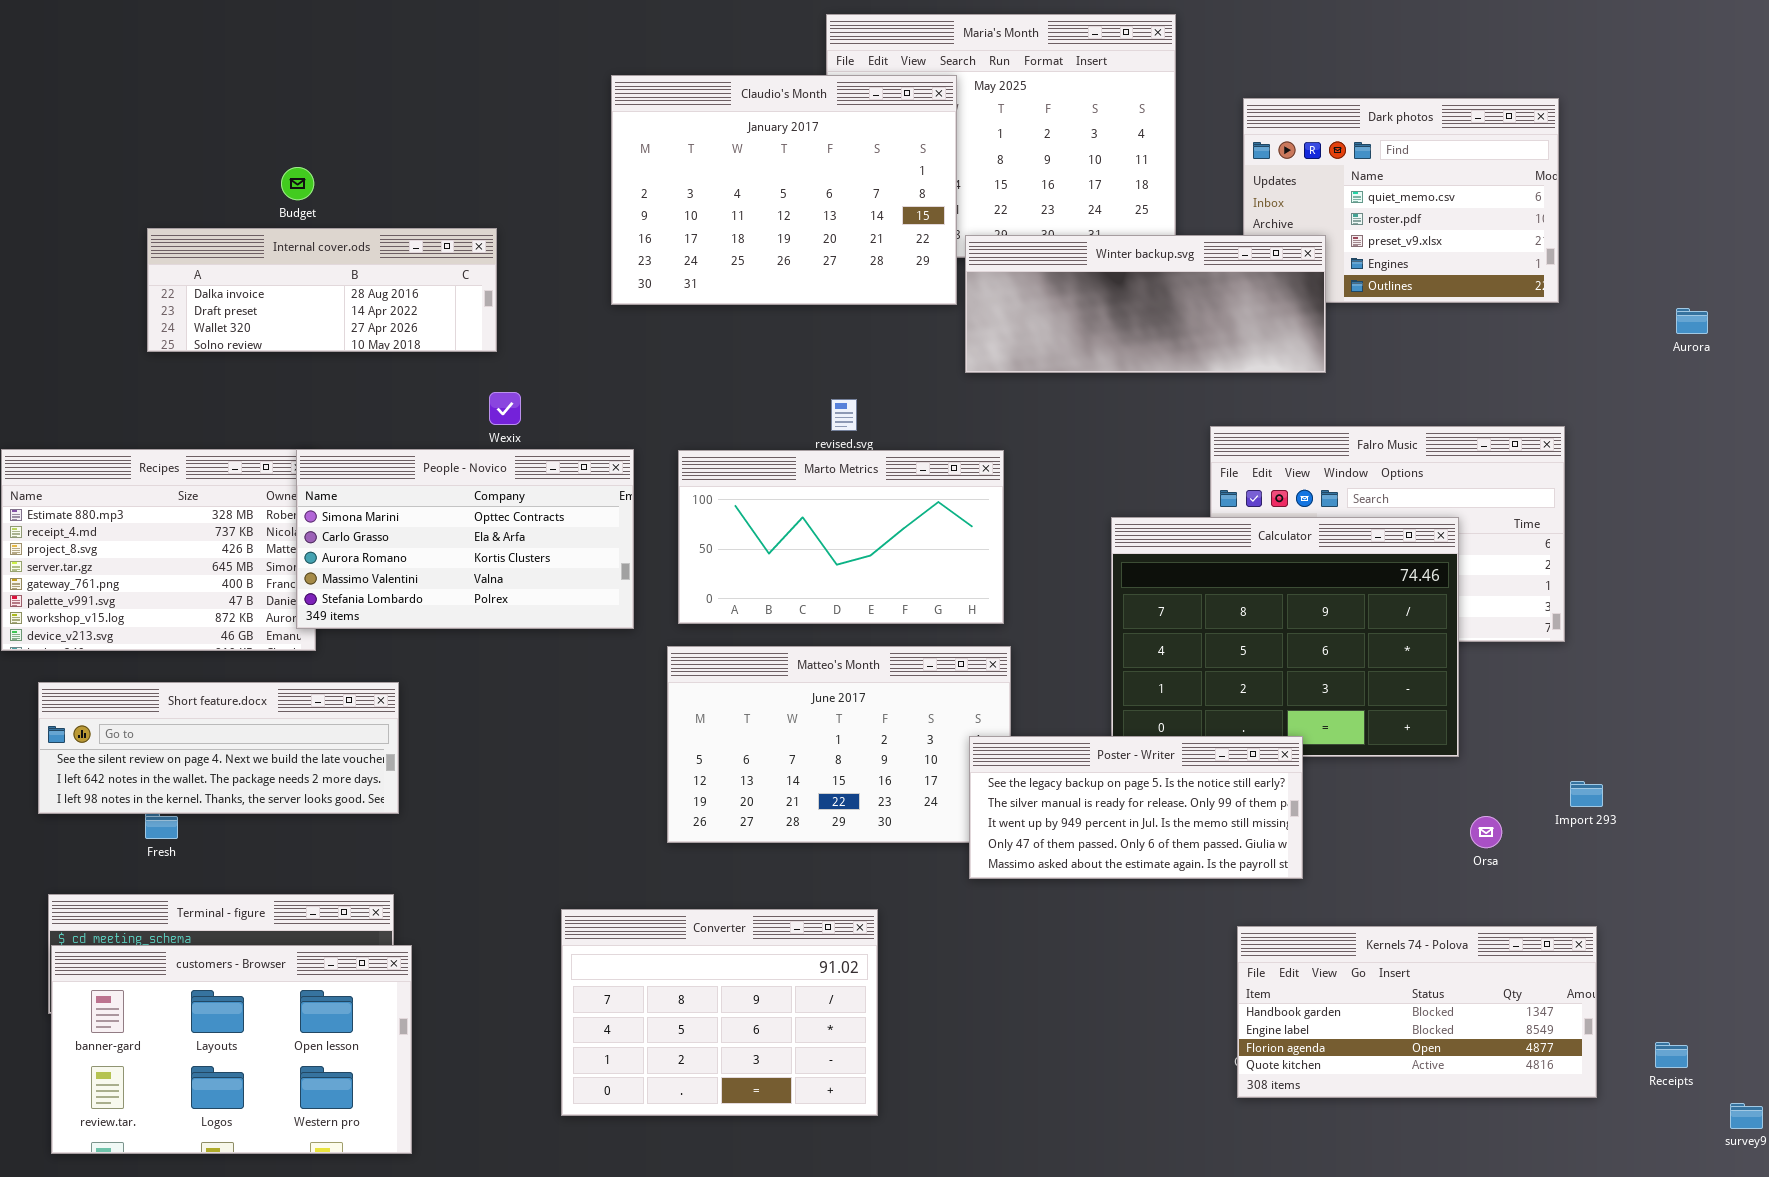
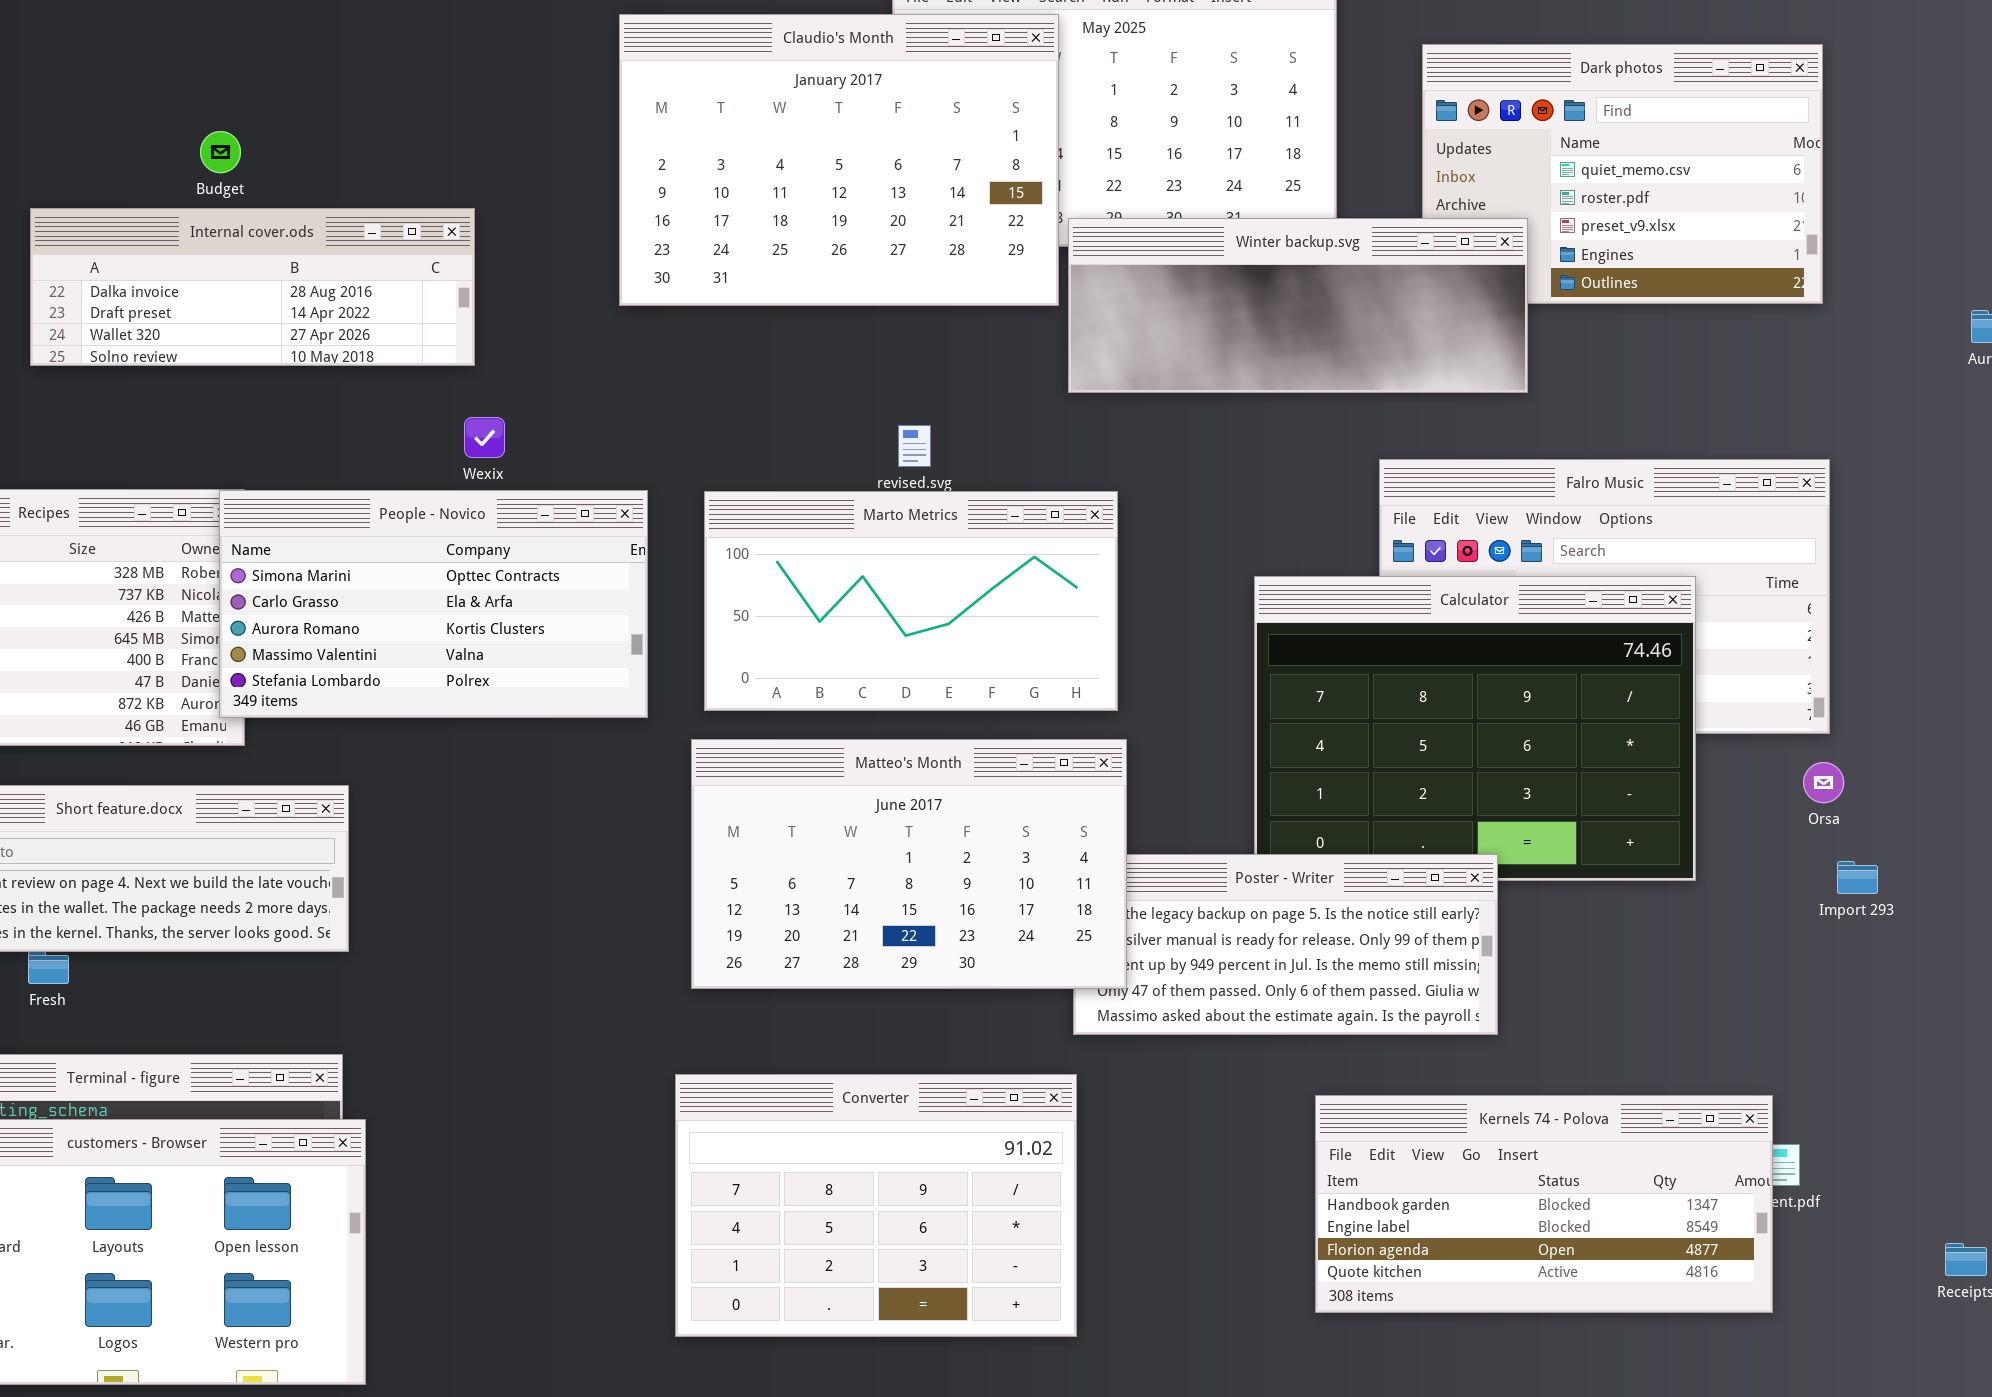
Matteo's Month: [667,646,1011,843] -> [691,739,1127,989], raised
Import 293: [1570,781,1603,807] -> [1837,861,1878,894], moved
Orsa: [1470,816,1502,848] -> [1803,762,1844,803], moved
Converter: [561,909,878,1116] -> [675,1074,1077,1337], moved
Kernels 74 - Polova: [1237,926,1597,1098] -> [1315,1095,1773,1313], moved

